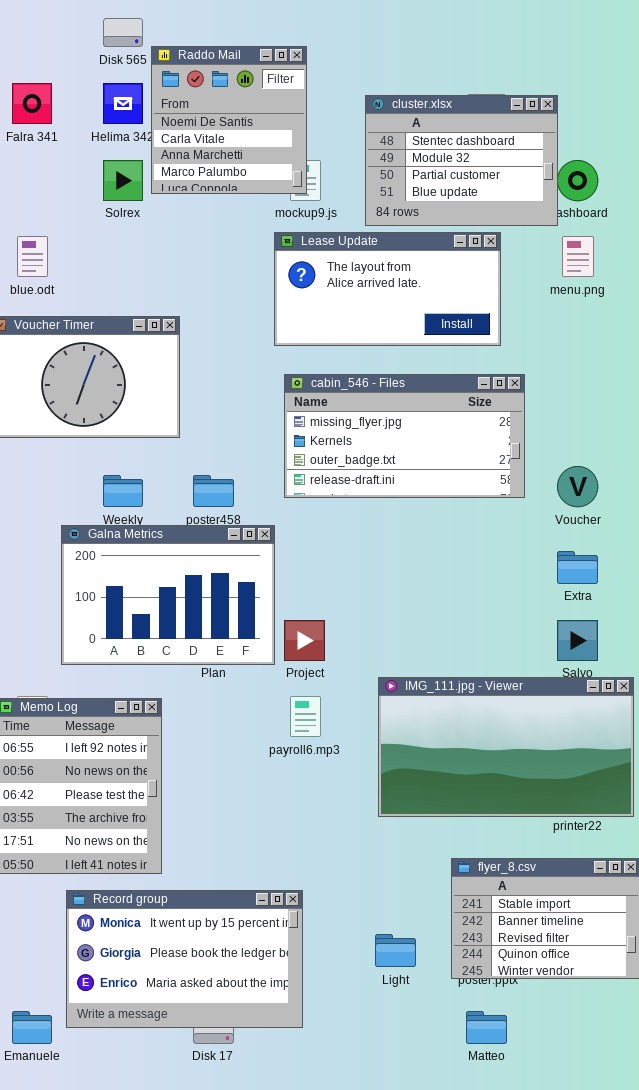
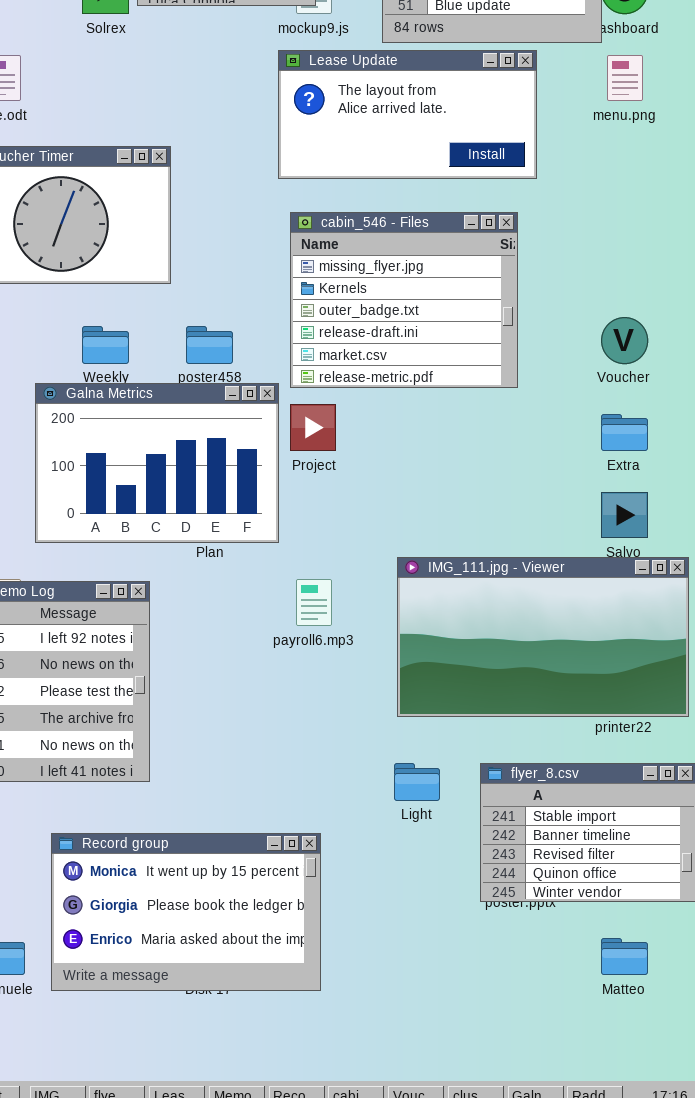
cabin_546 - Files: [284,374,525,498] -> [290,212,518,388], resized
Project: [284,620,325,661] -> [290,404,336,451], moved
Record group: [66,890,303,1028] -> [51,833,321,991], moved
Light: [375,934,416,967] -> [394,763,440,801], moved
Matteo: [466,1011,507,1044] -> [601,938,648,975], moved

